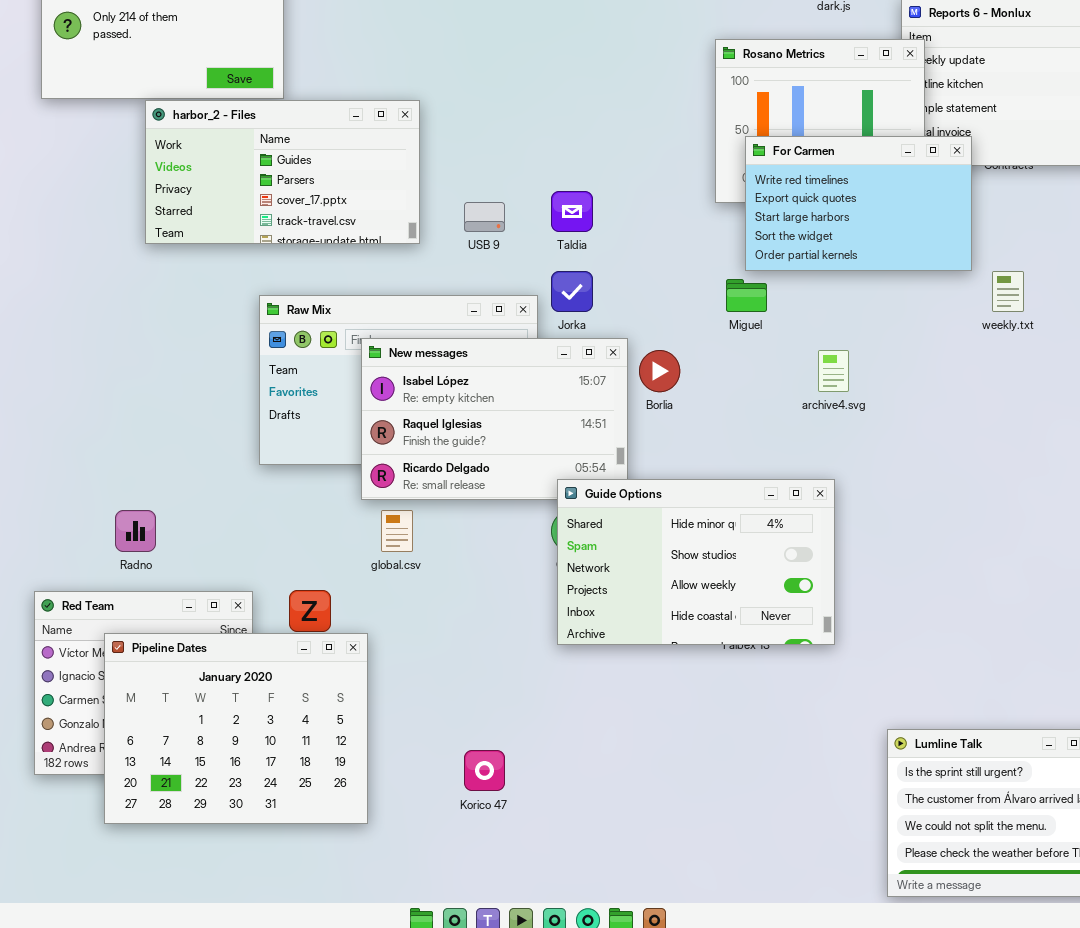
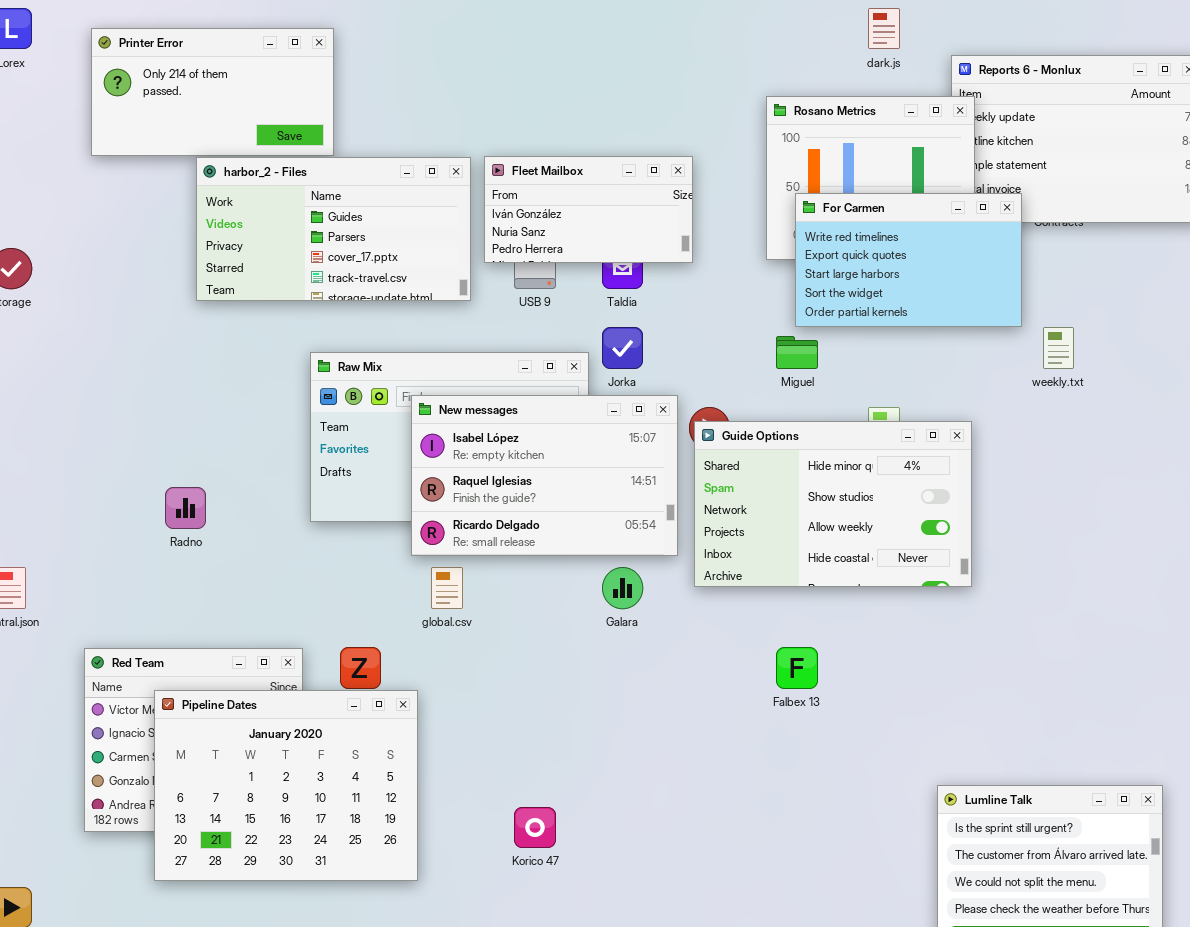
Fleet Mailbox: none -> [484,156,693,263], opened
Guide Options: [557,479,835,645] -> [694,421,972,587], moved
Radno: [115,510,156,552] -> [165,487,206,529], moved

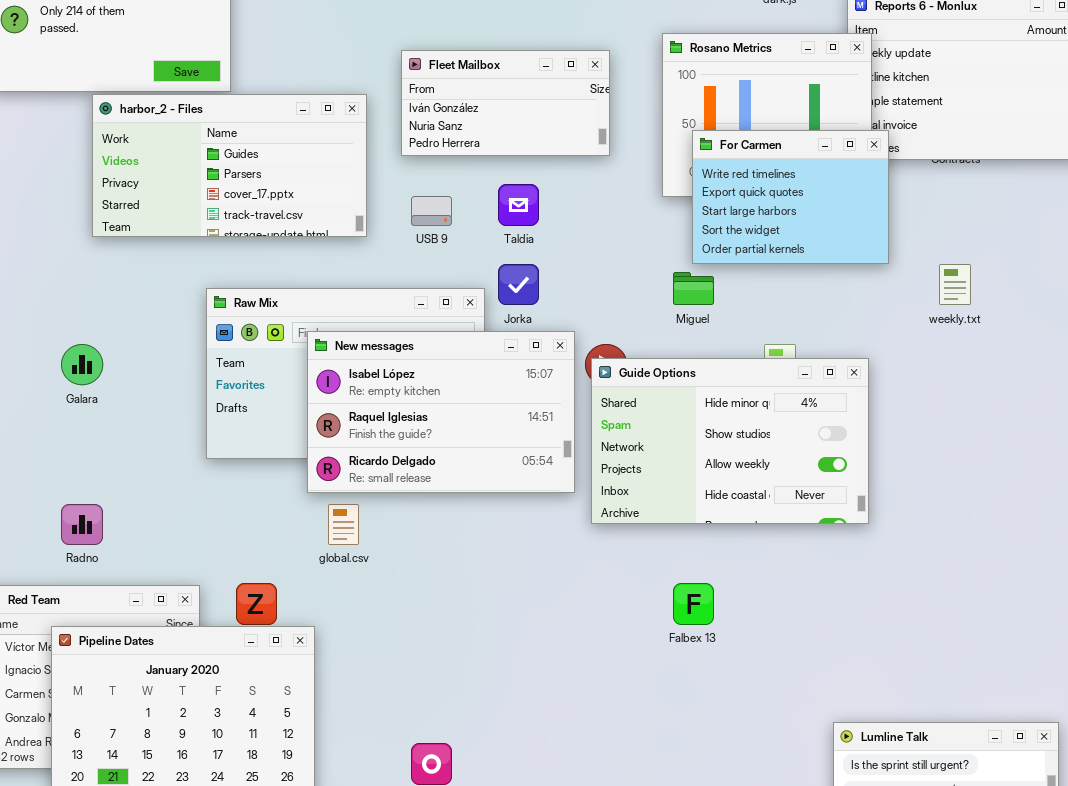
Fleet Mailbox: [484,156,693,263] -> [401,50,610,156], moved
For Carmen: [795,193,1022,327] -> [692,130,889,264], resized
Radno: [165,487,206,529] -> [61,504,103,545], moved
Galara: [602,567,643,609] -> [61,344,103,385], moved

